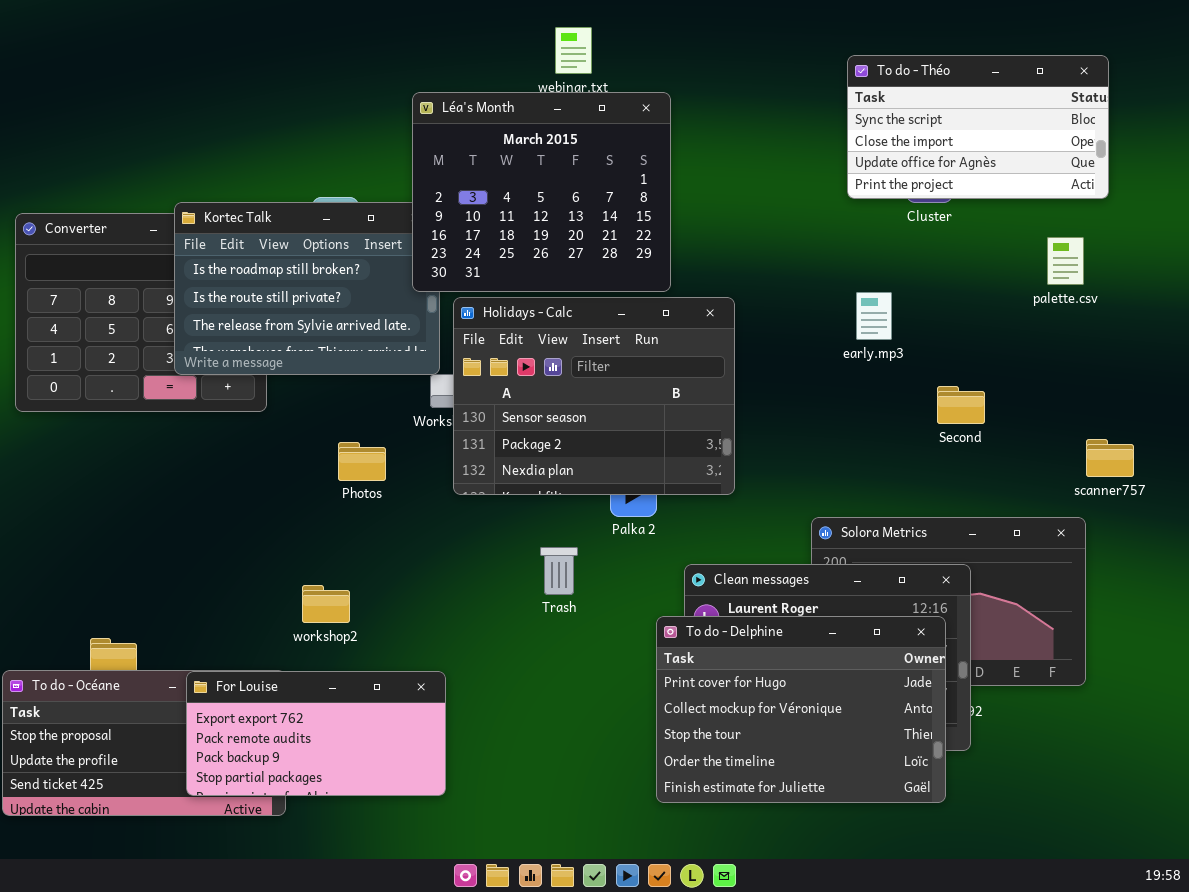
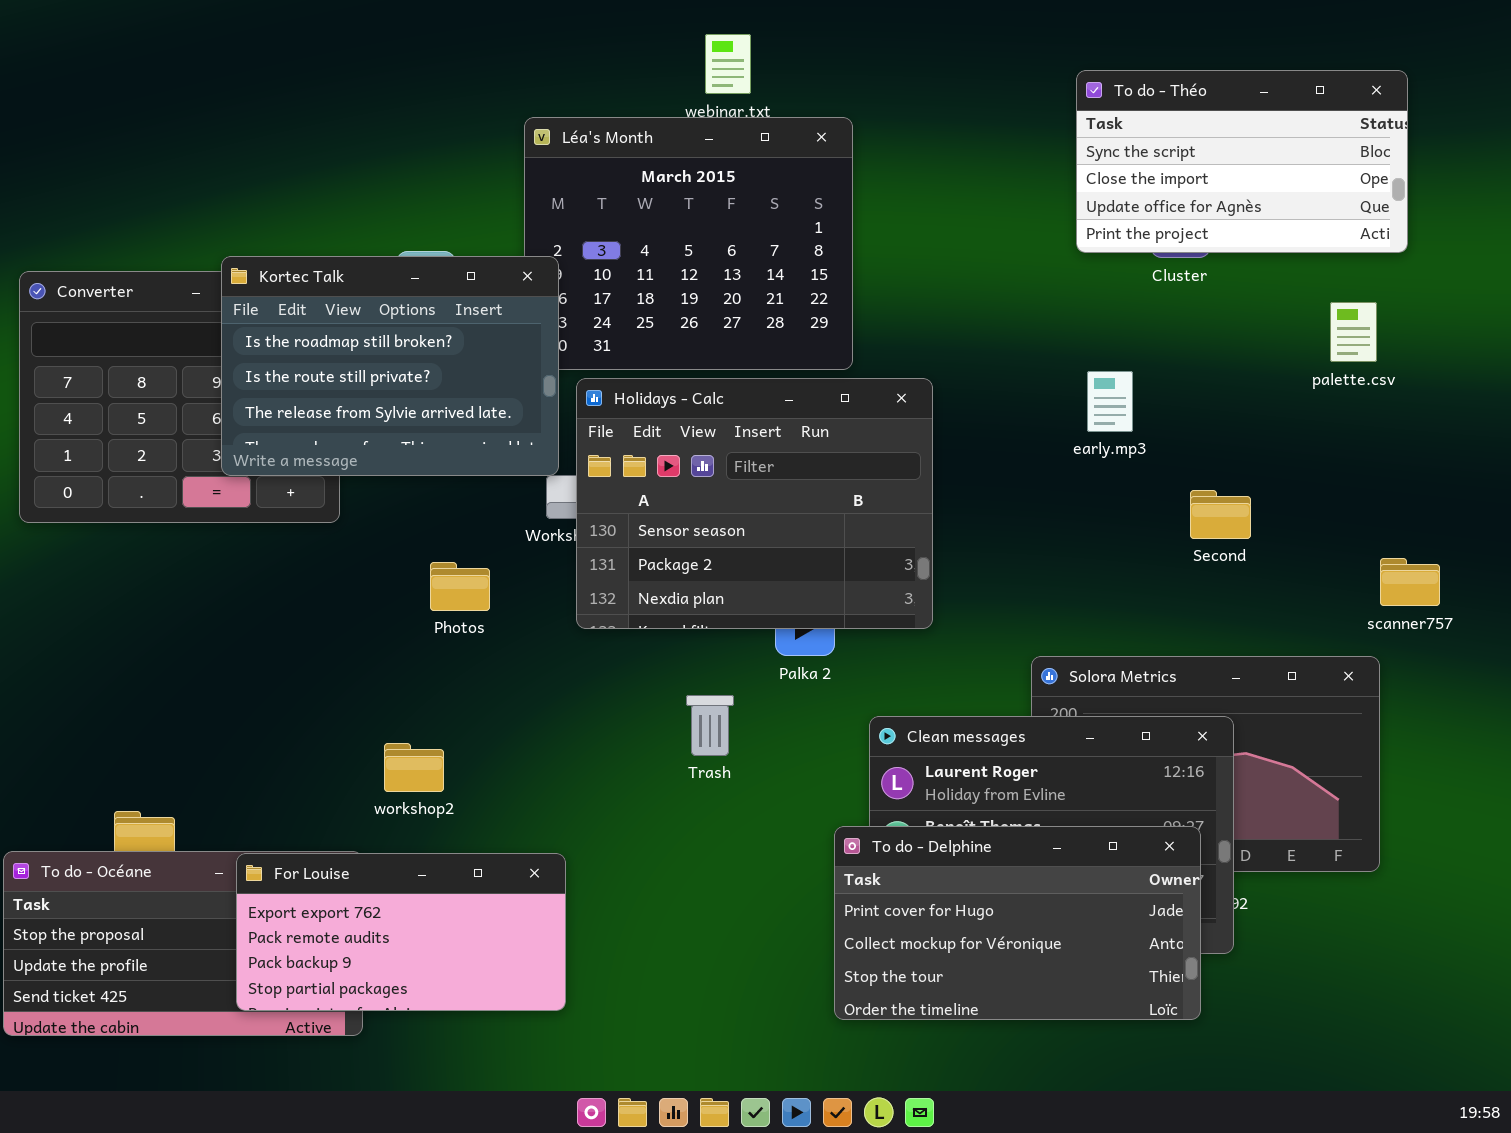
Kortec Talk: [174,202,440,375] -> [221,256,559,476], raised
To do - Delphine: [656,616,946,803] -> [834,826,1201,1020], resized

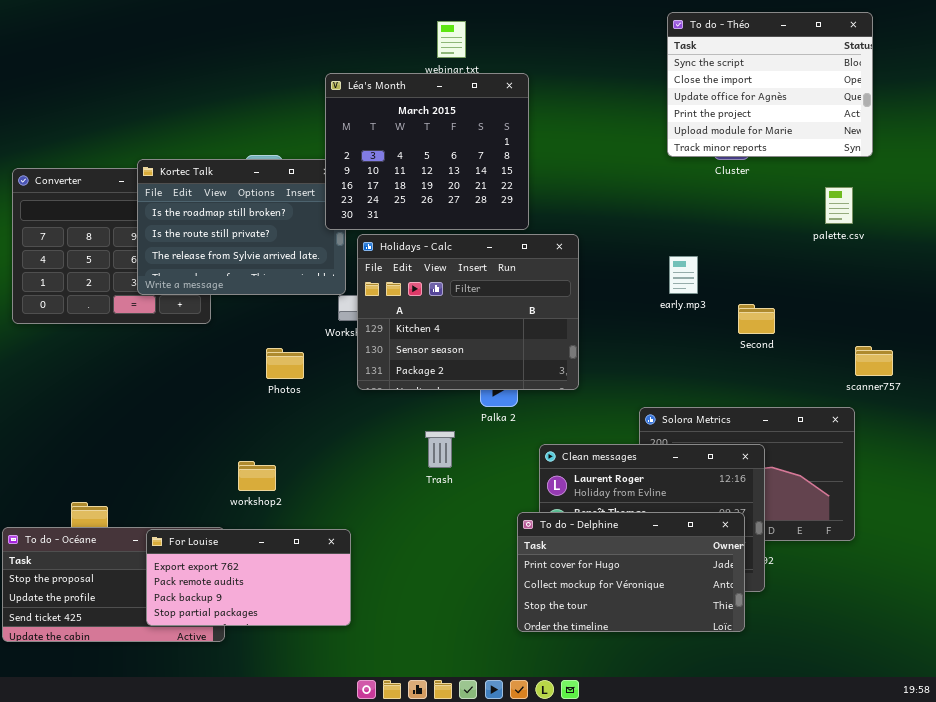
To do - Théo: [1076,70,1408,253] -> [667,12,873,157], resized
Léa's Month: [524,117,853,370] -> [325,73,529,230], raised
early.mp3: [1087,371,1133,432] -> [669,256,698,294], moved
Holidays - Calc: [576,378,933,629] -> [357,234,579,390], scrolled up 1 row

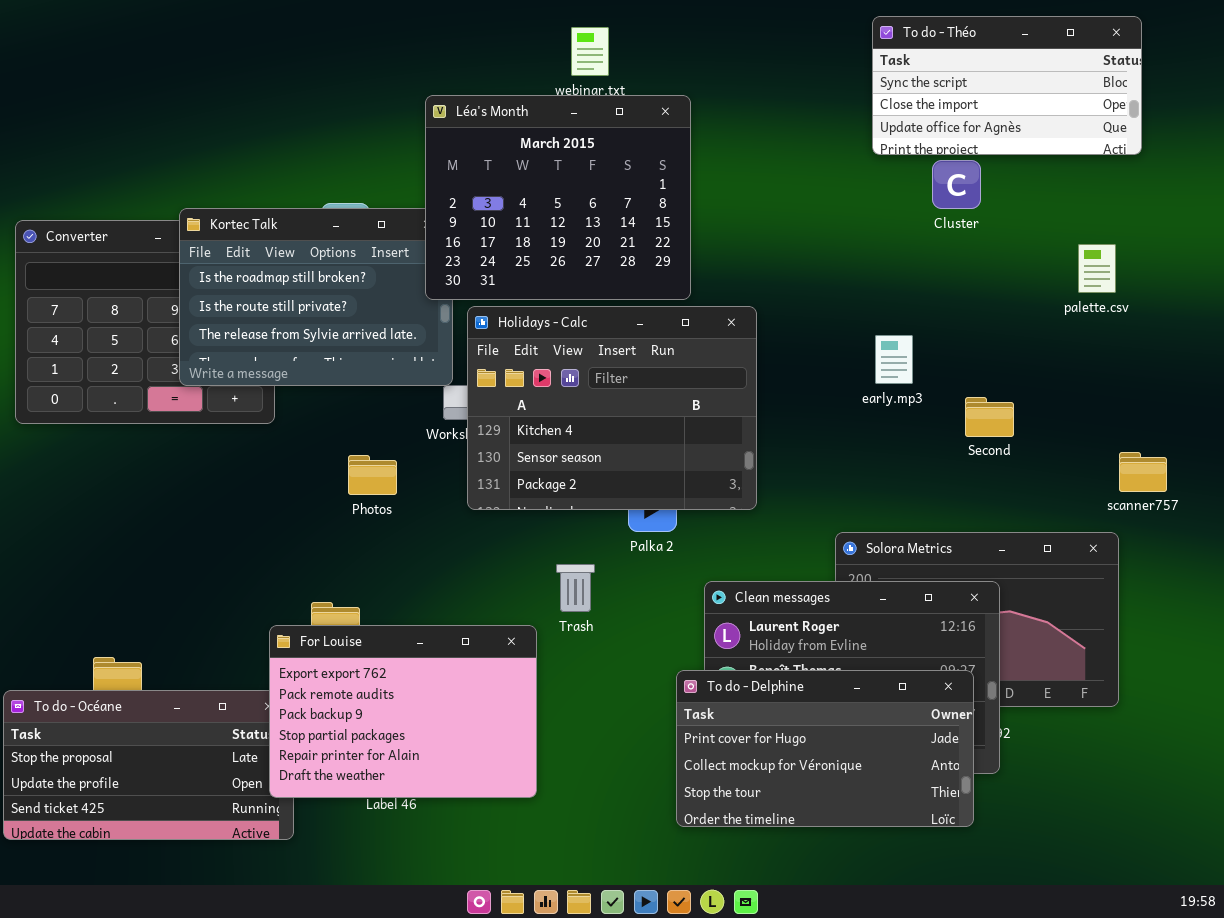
To do - Théo: [667,12,873,157] -> [872,16,1142,155], resized
For Louise: [146,529,351,626] -> [269,625,537,798], moved, resized

